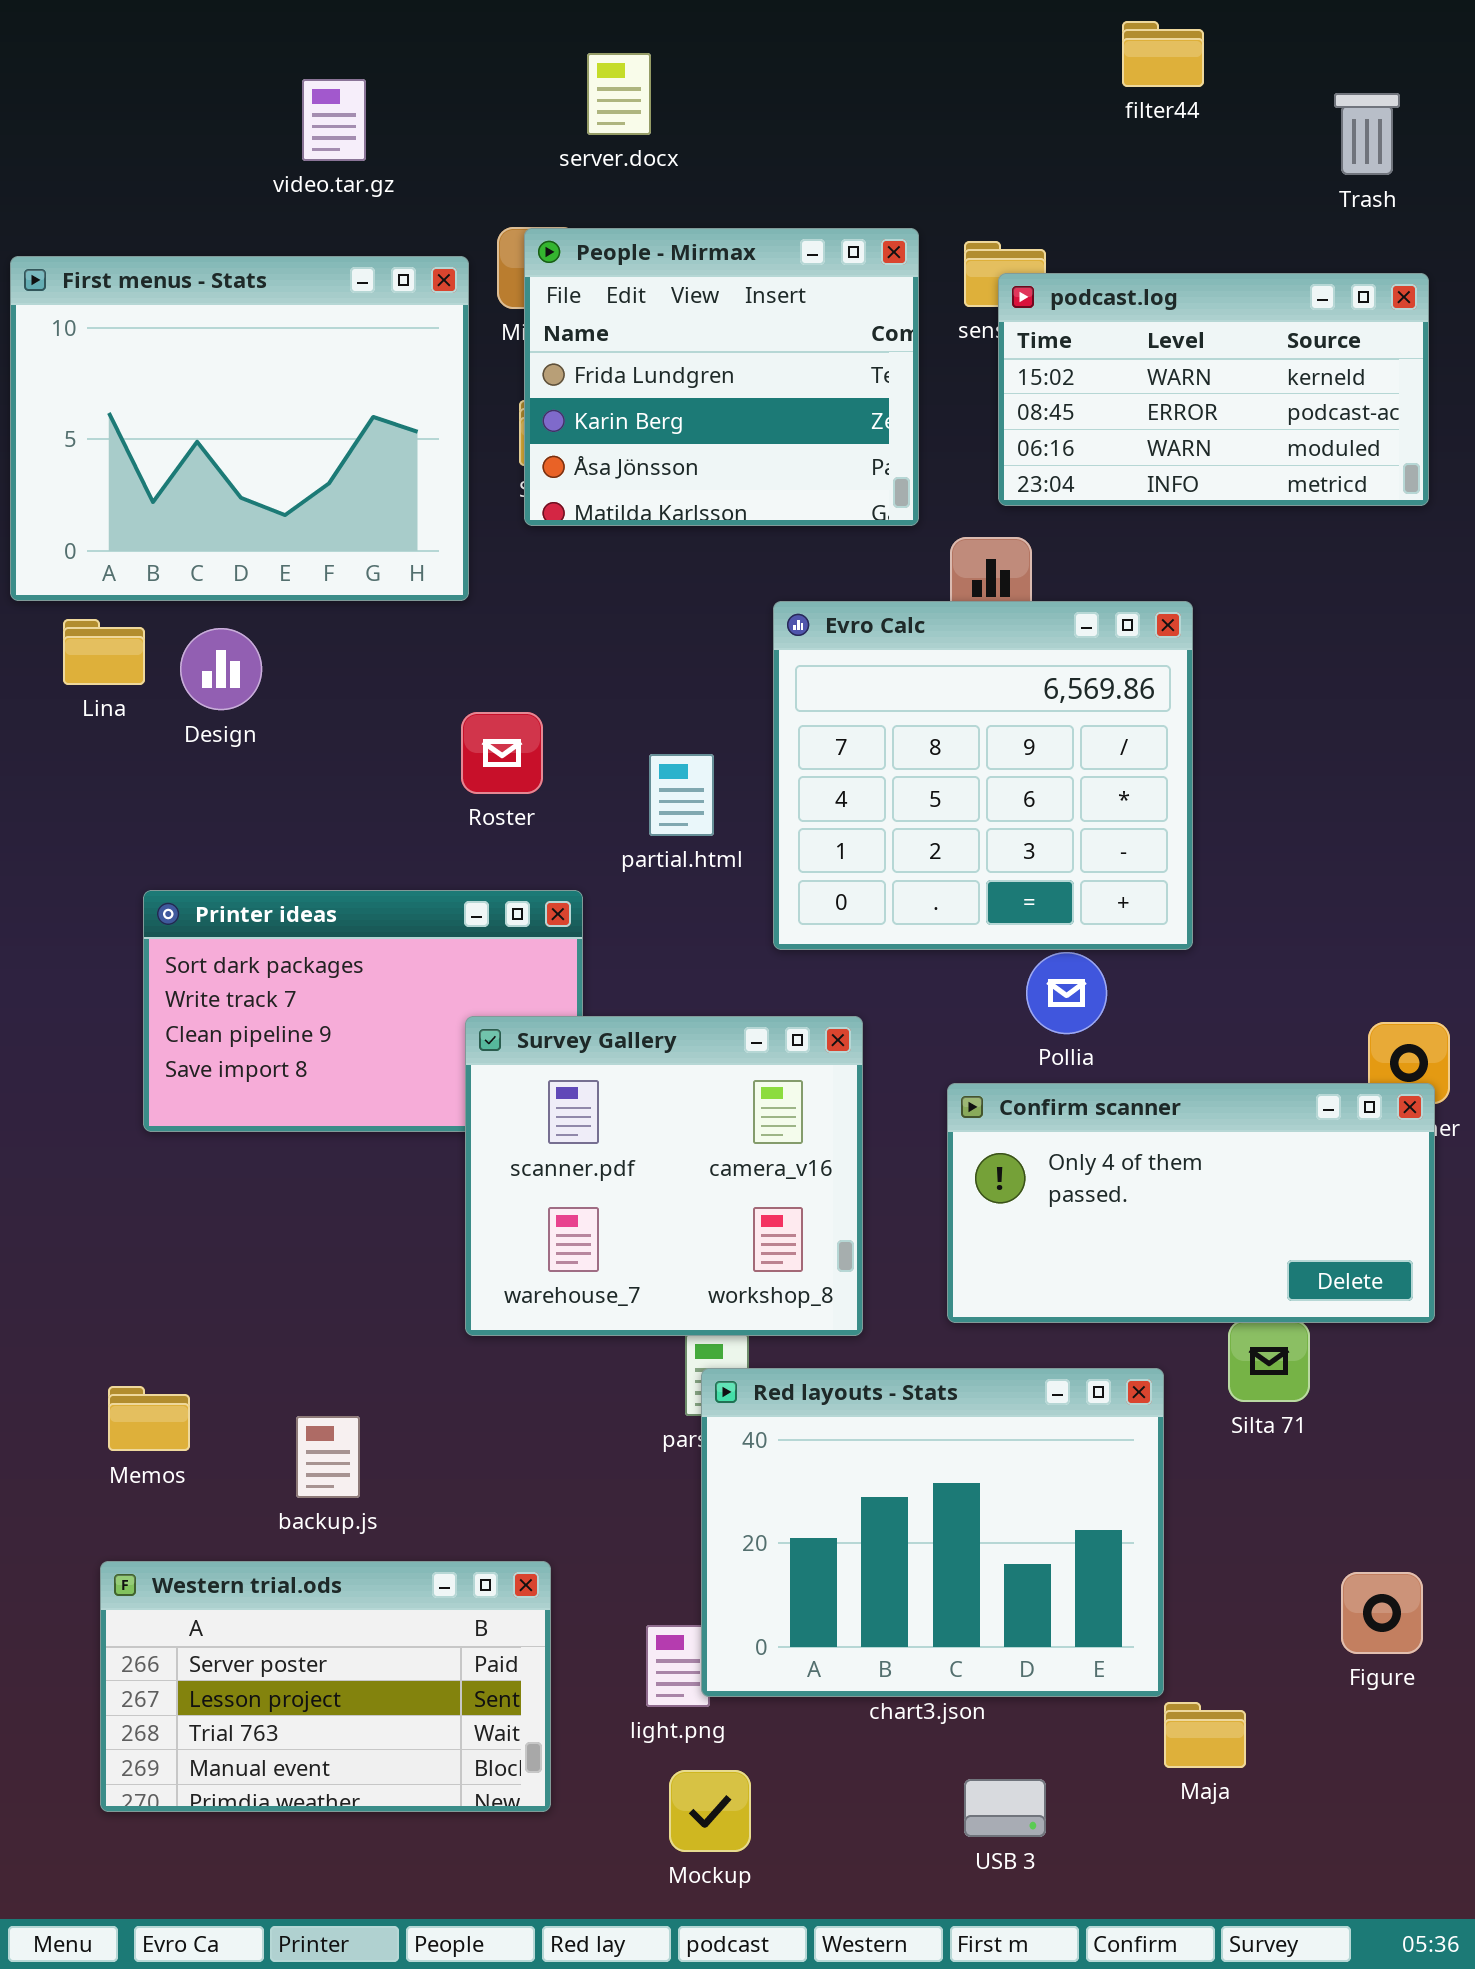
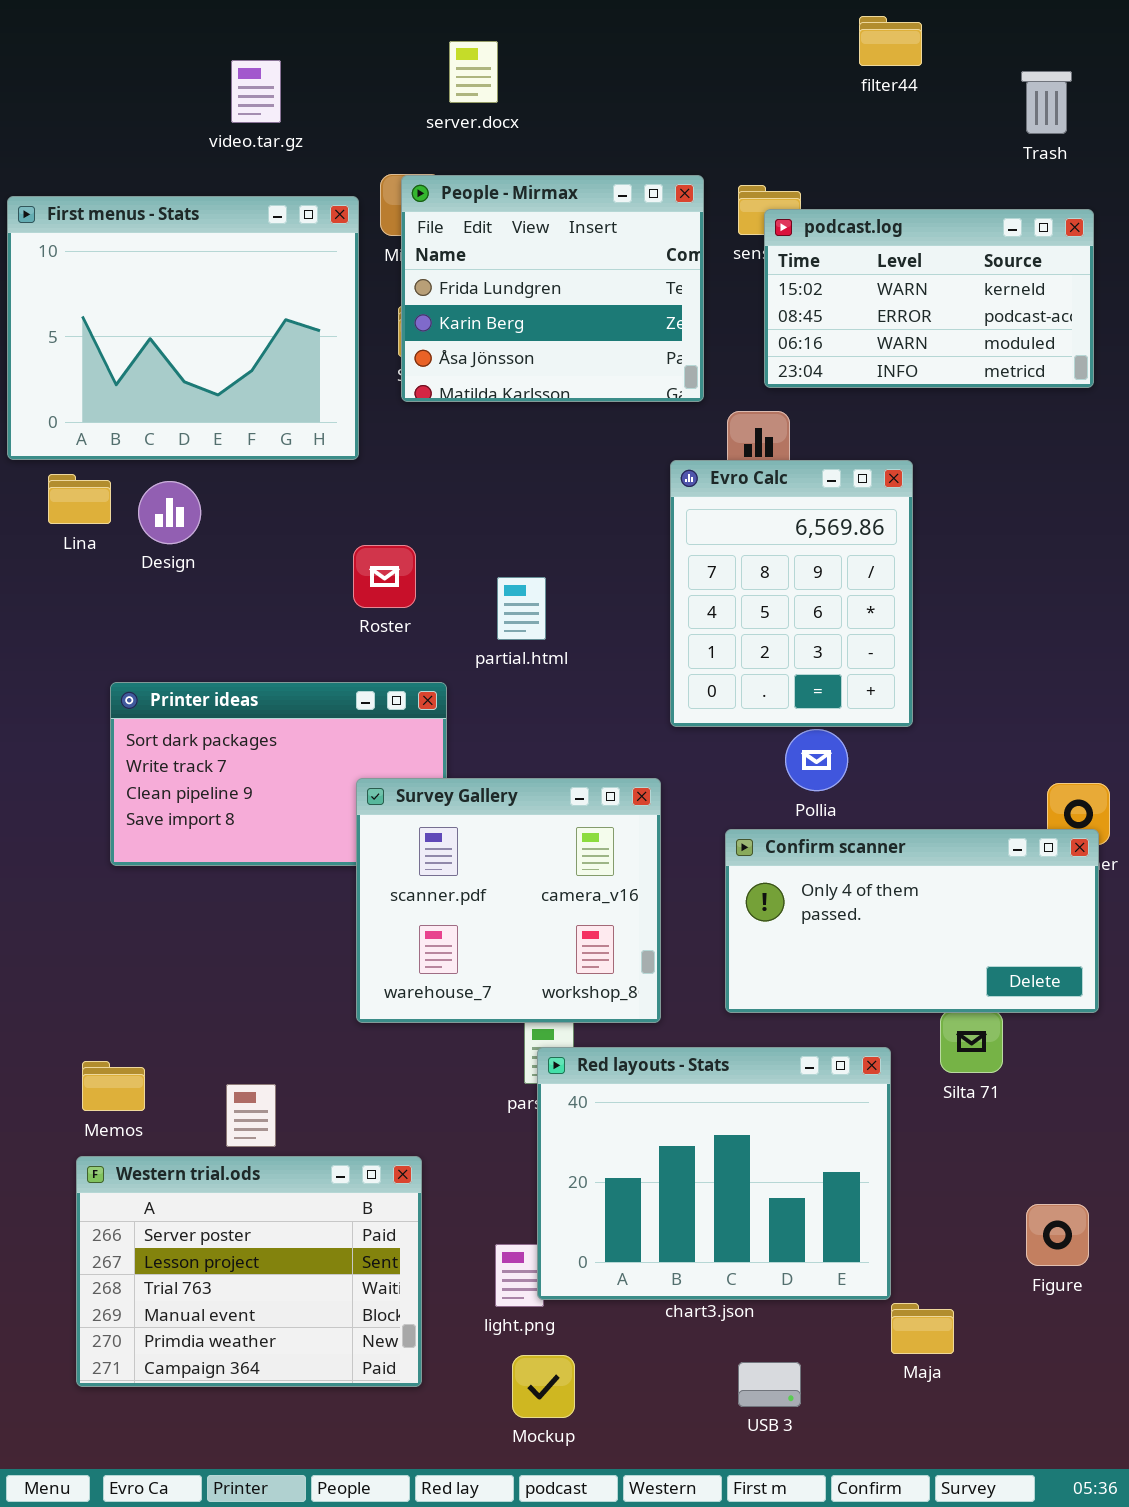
Evro Calc: [773,601,1193,950] -> [670,460,913,727], resized
Western trial.ods: [100,1561,551,1812] -> [76,1156,422,1387], resized

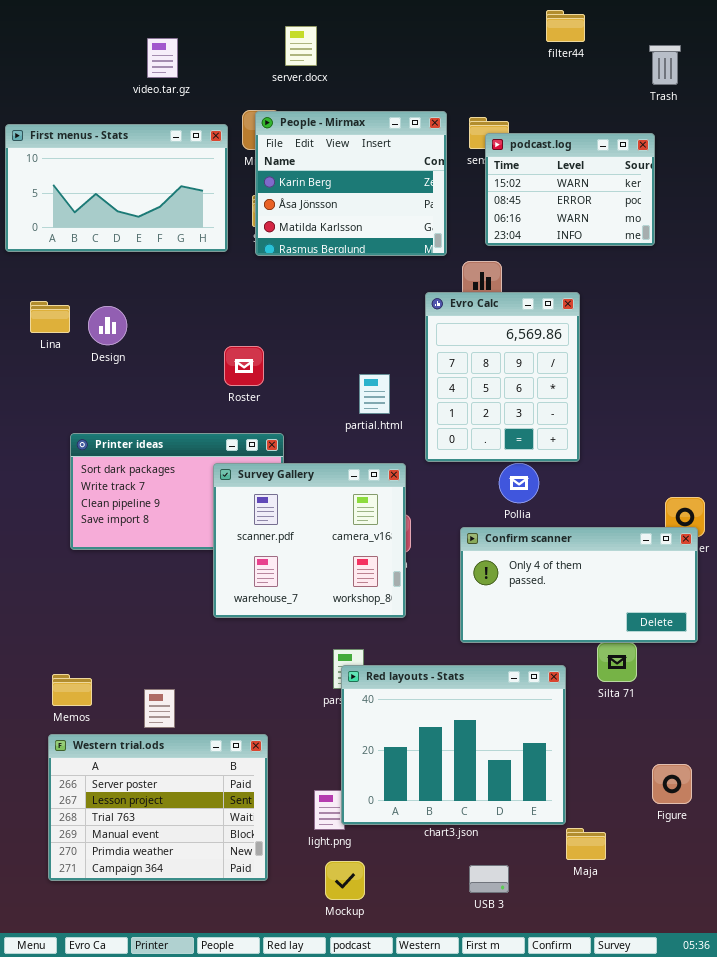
People - Mirmax: [401,175,704,402] -> [255,111,447,256], scrolled down 1 row
First menus - Stats: [7,196,359,460] -> [5,124,228,252], resized
podcast.log: [764,209,1094,388] -> [485,133,655,246], resized
partial.html: [497,577,546,640] -> [359,374,390,414], moved
Survey Gallery: [356,778,661,1023] -> [213,463,406,618], moved

